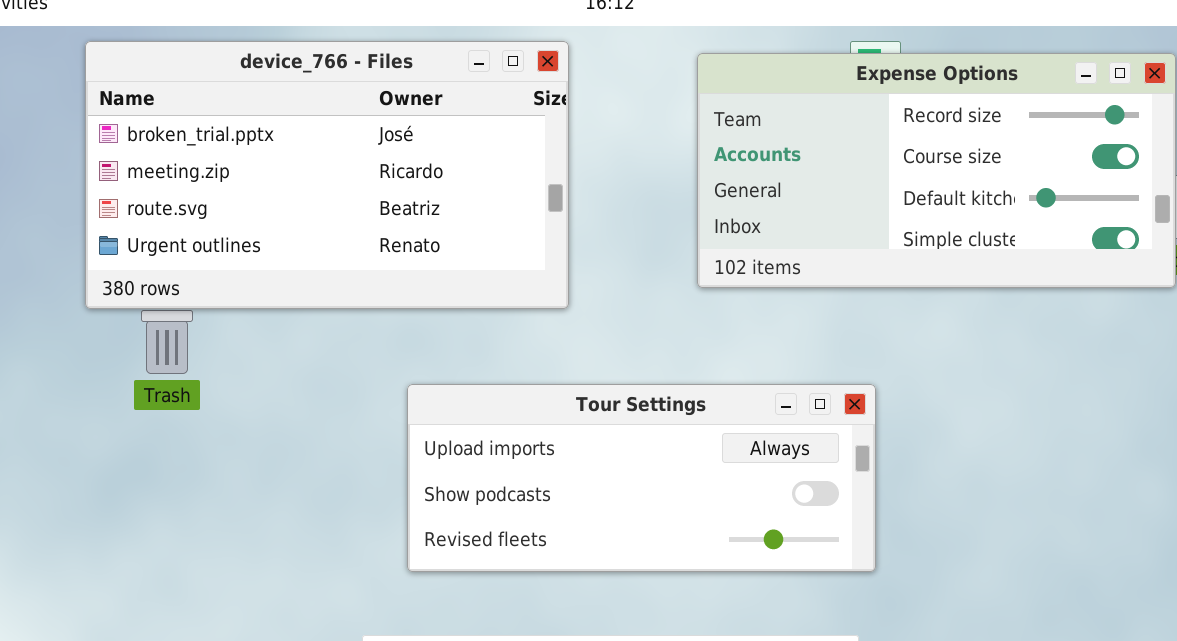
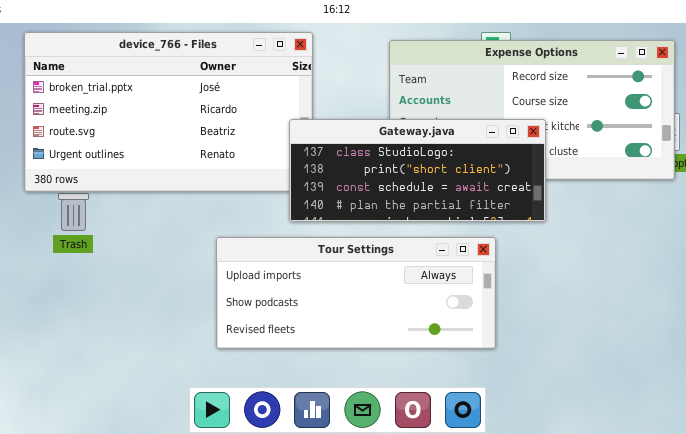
Gateway.java: none -> [289,119,546,222], opened

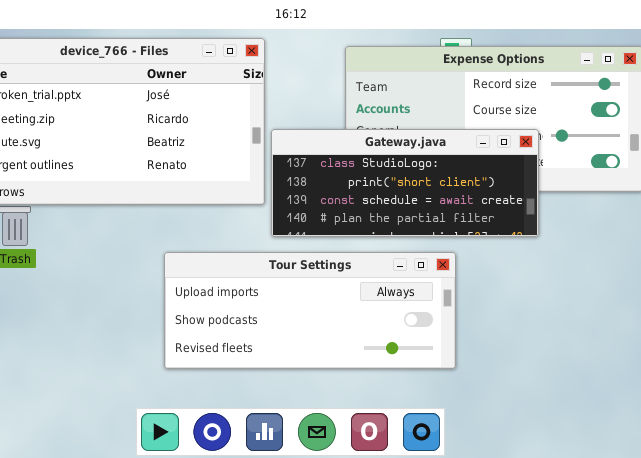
Gateway.java: [289,119,546,222] -> [271,129,539,237], moved

